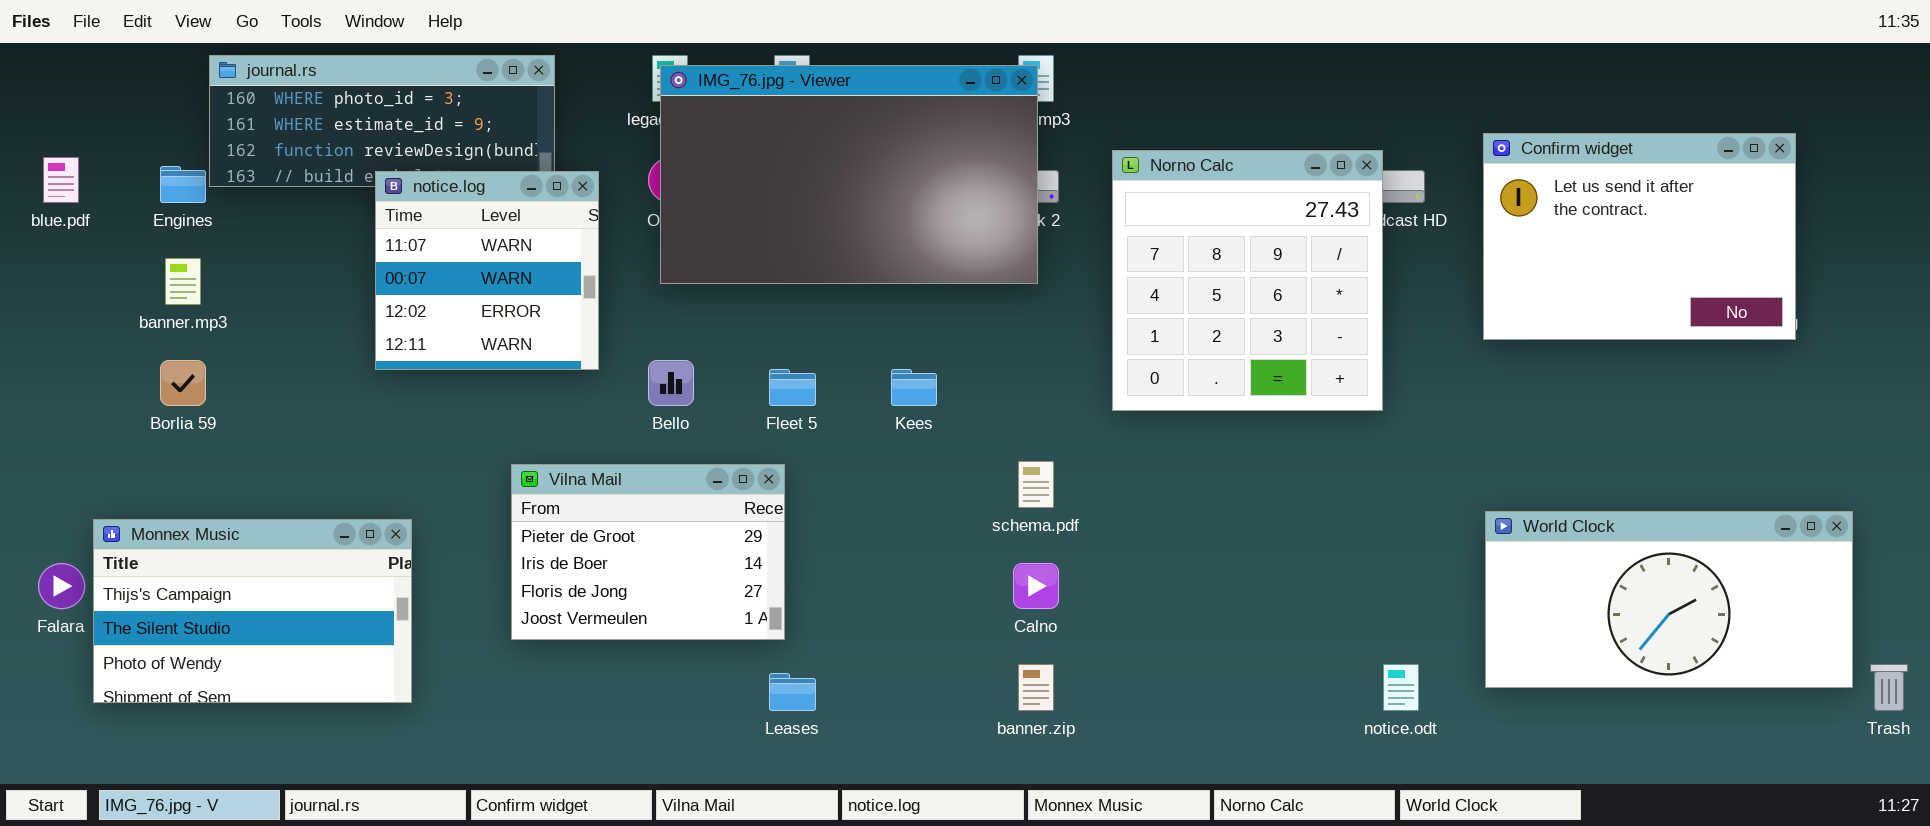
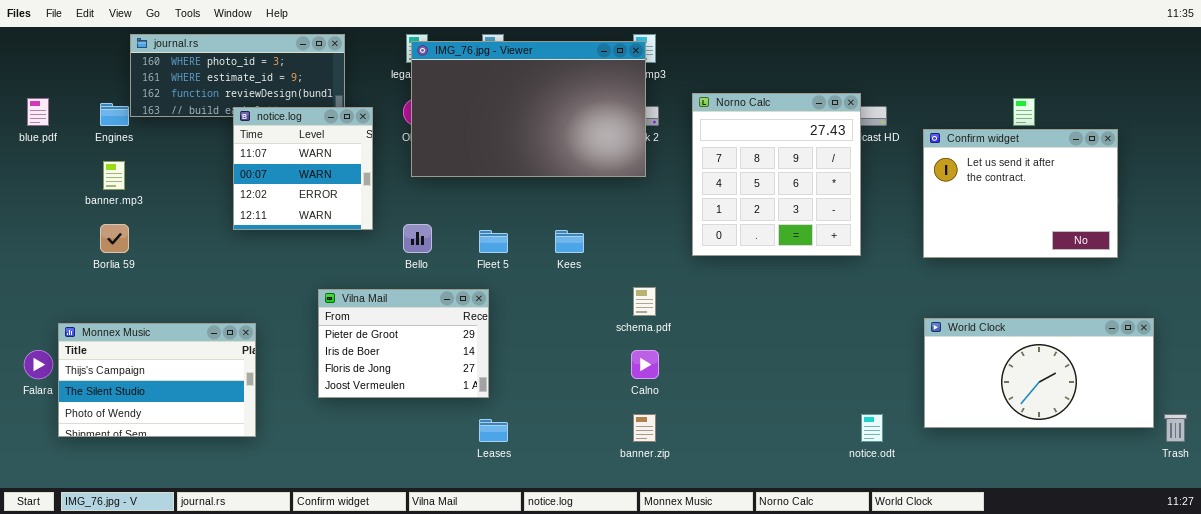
Confirm widget: [1483,133,1796,340] -> [923,129,1118,258], moved

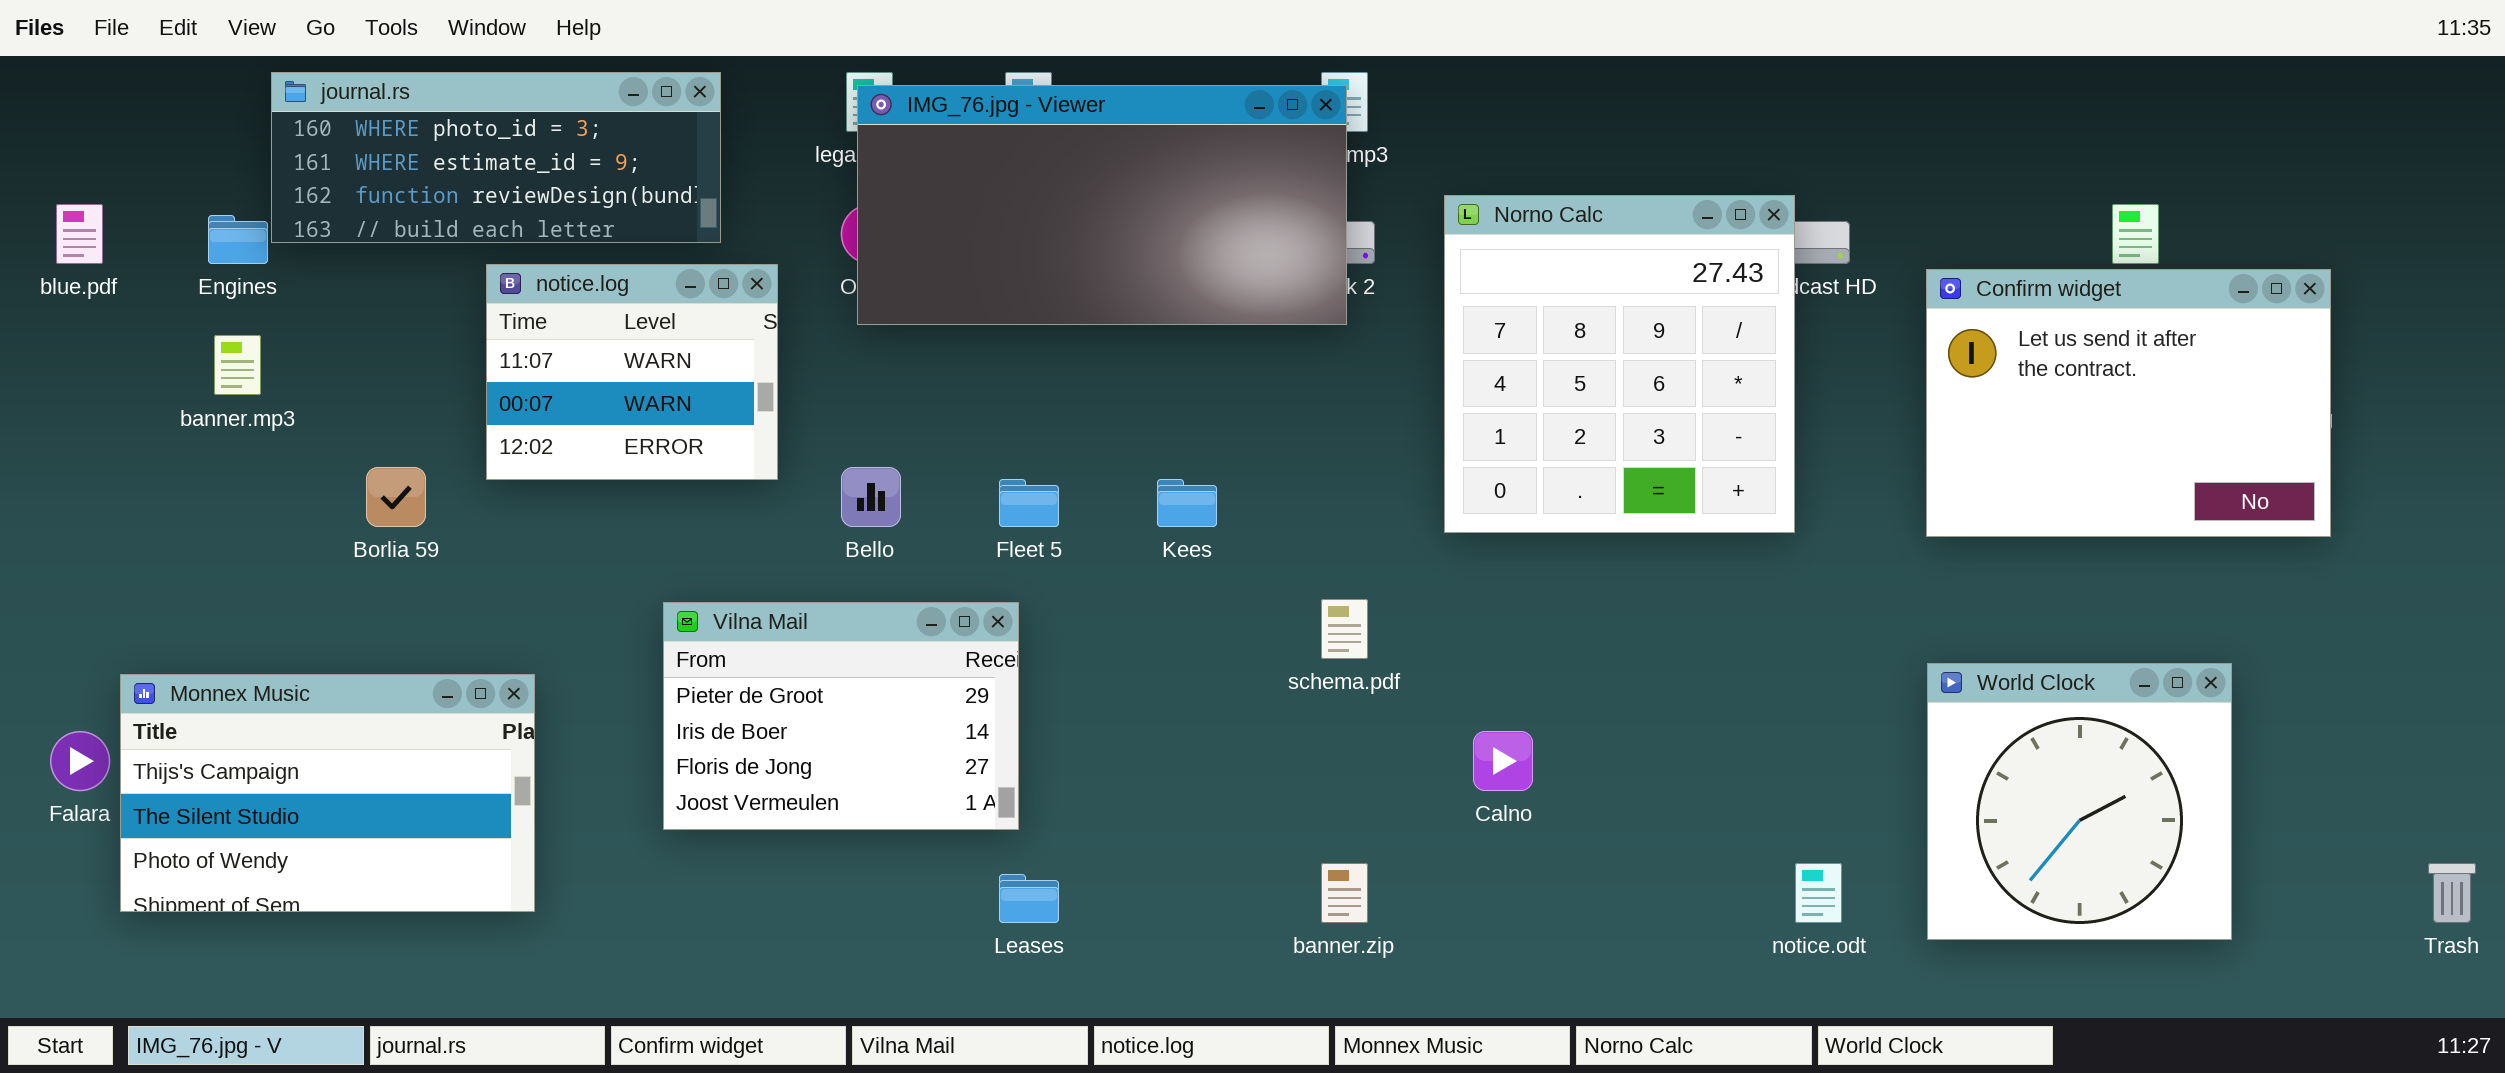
IMG_76.jpg - Viewer: [411,41,646,177] -> [857,85,1347,325], resized
notice.log: [233,107,373,230] -> [486,264,778,480], resized
Borlia 59: [100,224,129,253] -> [366,467,426,527], moved
World Clock: [924,318,1154,428] -> [1927,663,2232,940], resized
Calno: [631,350,659,379] -> [1473,731,1533,791], moved

